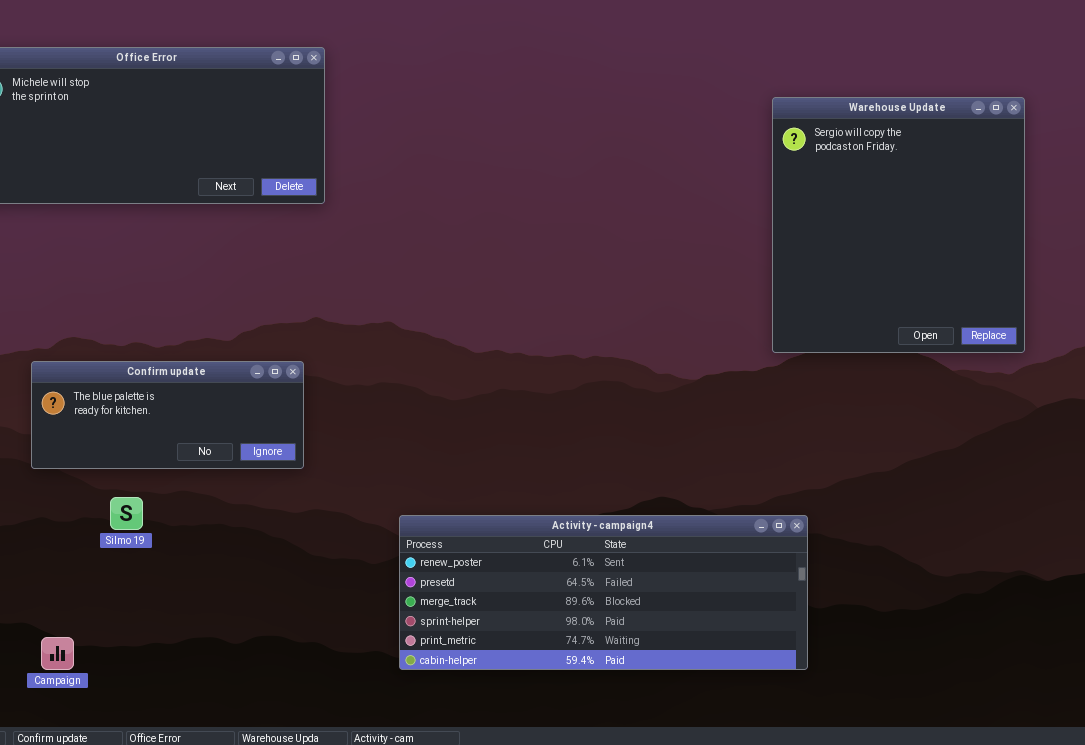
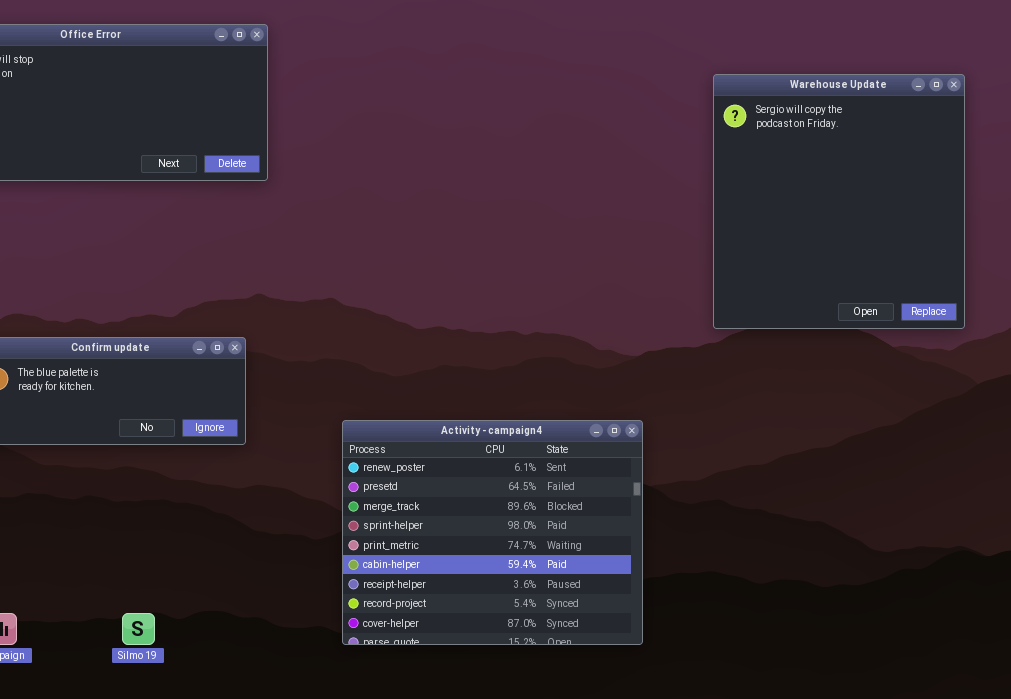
Silmo 19: [110,497,143,530] -> [122,613,155,645], moved
Activity - campaign4: [399,515,808,670] -> [342,420,643,645], resized

